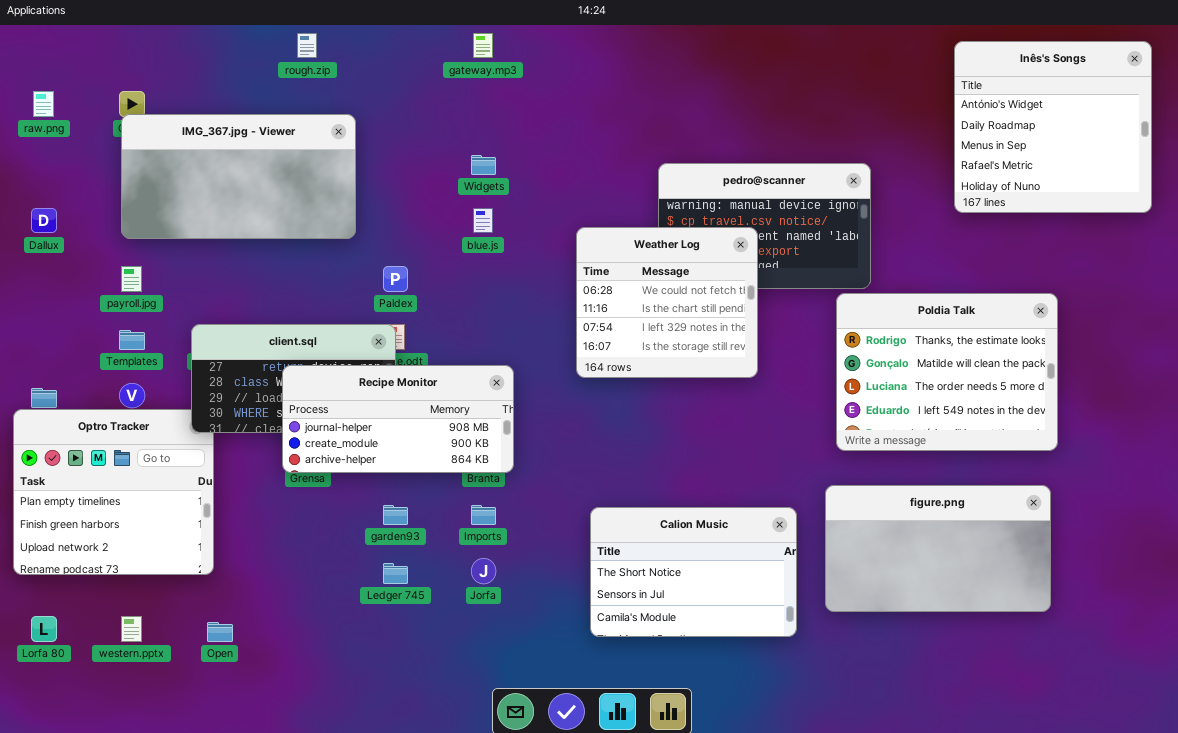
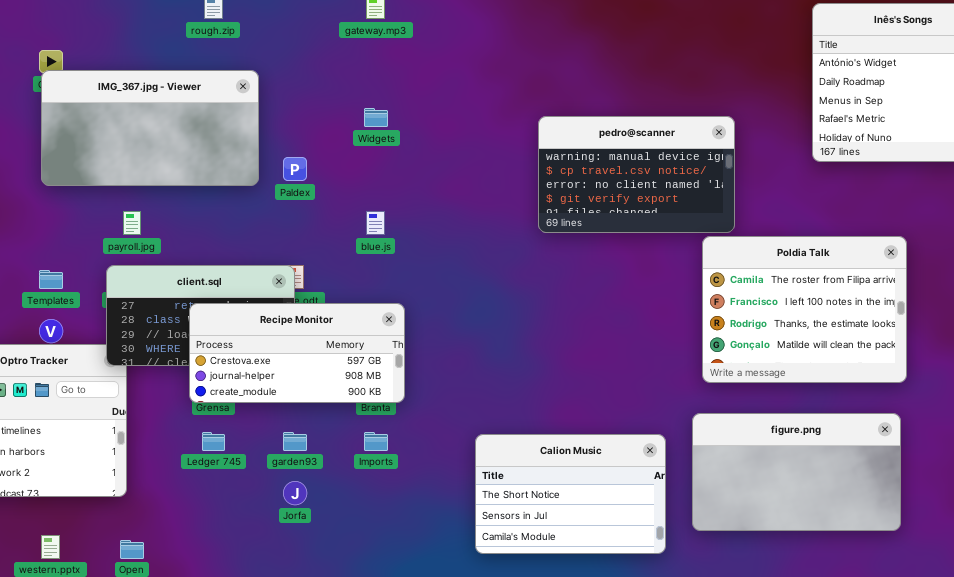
blue.js: [473,208,493,233] -> [366,211,385,235], moved
Weather Log: [576,227,758,378] -> none, closed
payroll.jpg: [121,266,142,292] -> [123,211,141,235], moved
Paldex: [383,266,408,292] -> [283,157,307,181], moved
Poldia Talk: [836,293,1058,451] -> [702,236,907,383], scrolled up 2 rows
Recipe Monitor: [282,365,514,473] -> [189,303,405,403], scrolled up 1 row
Jorfa: [471,558,496,584] -> [283,481,307,505], moved
Ledger 745: [383,563,408,584] -> [202,432,225,451], moved

